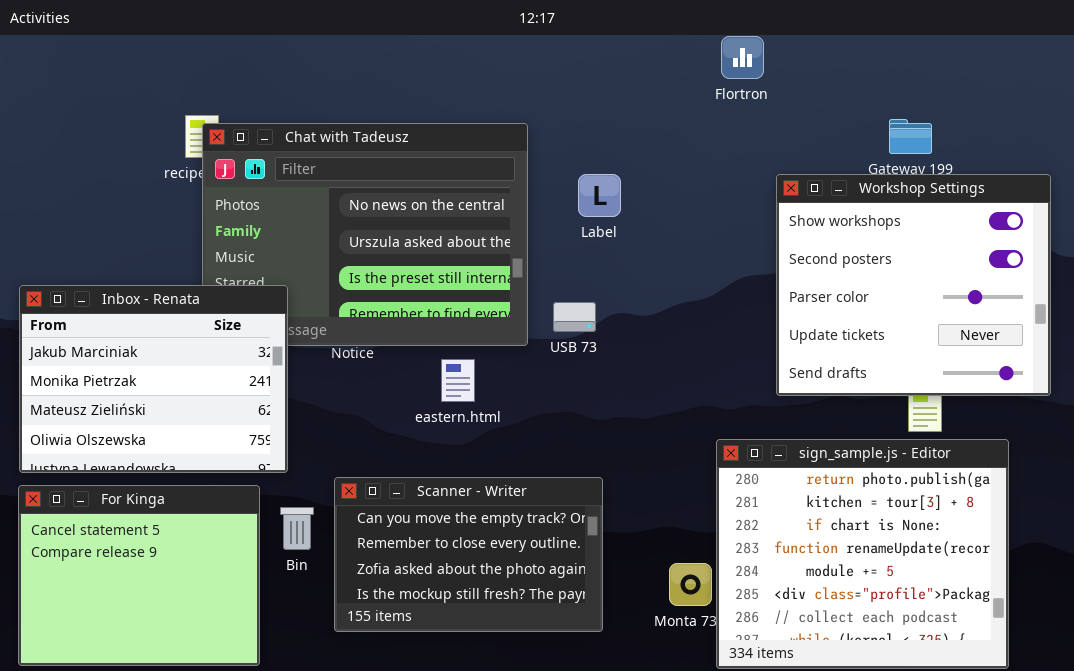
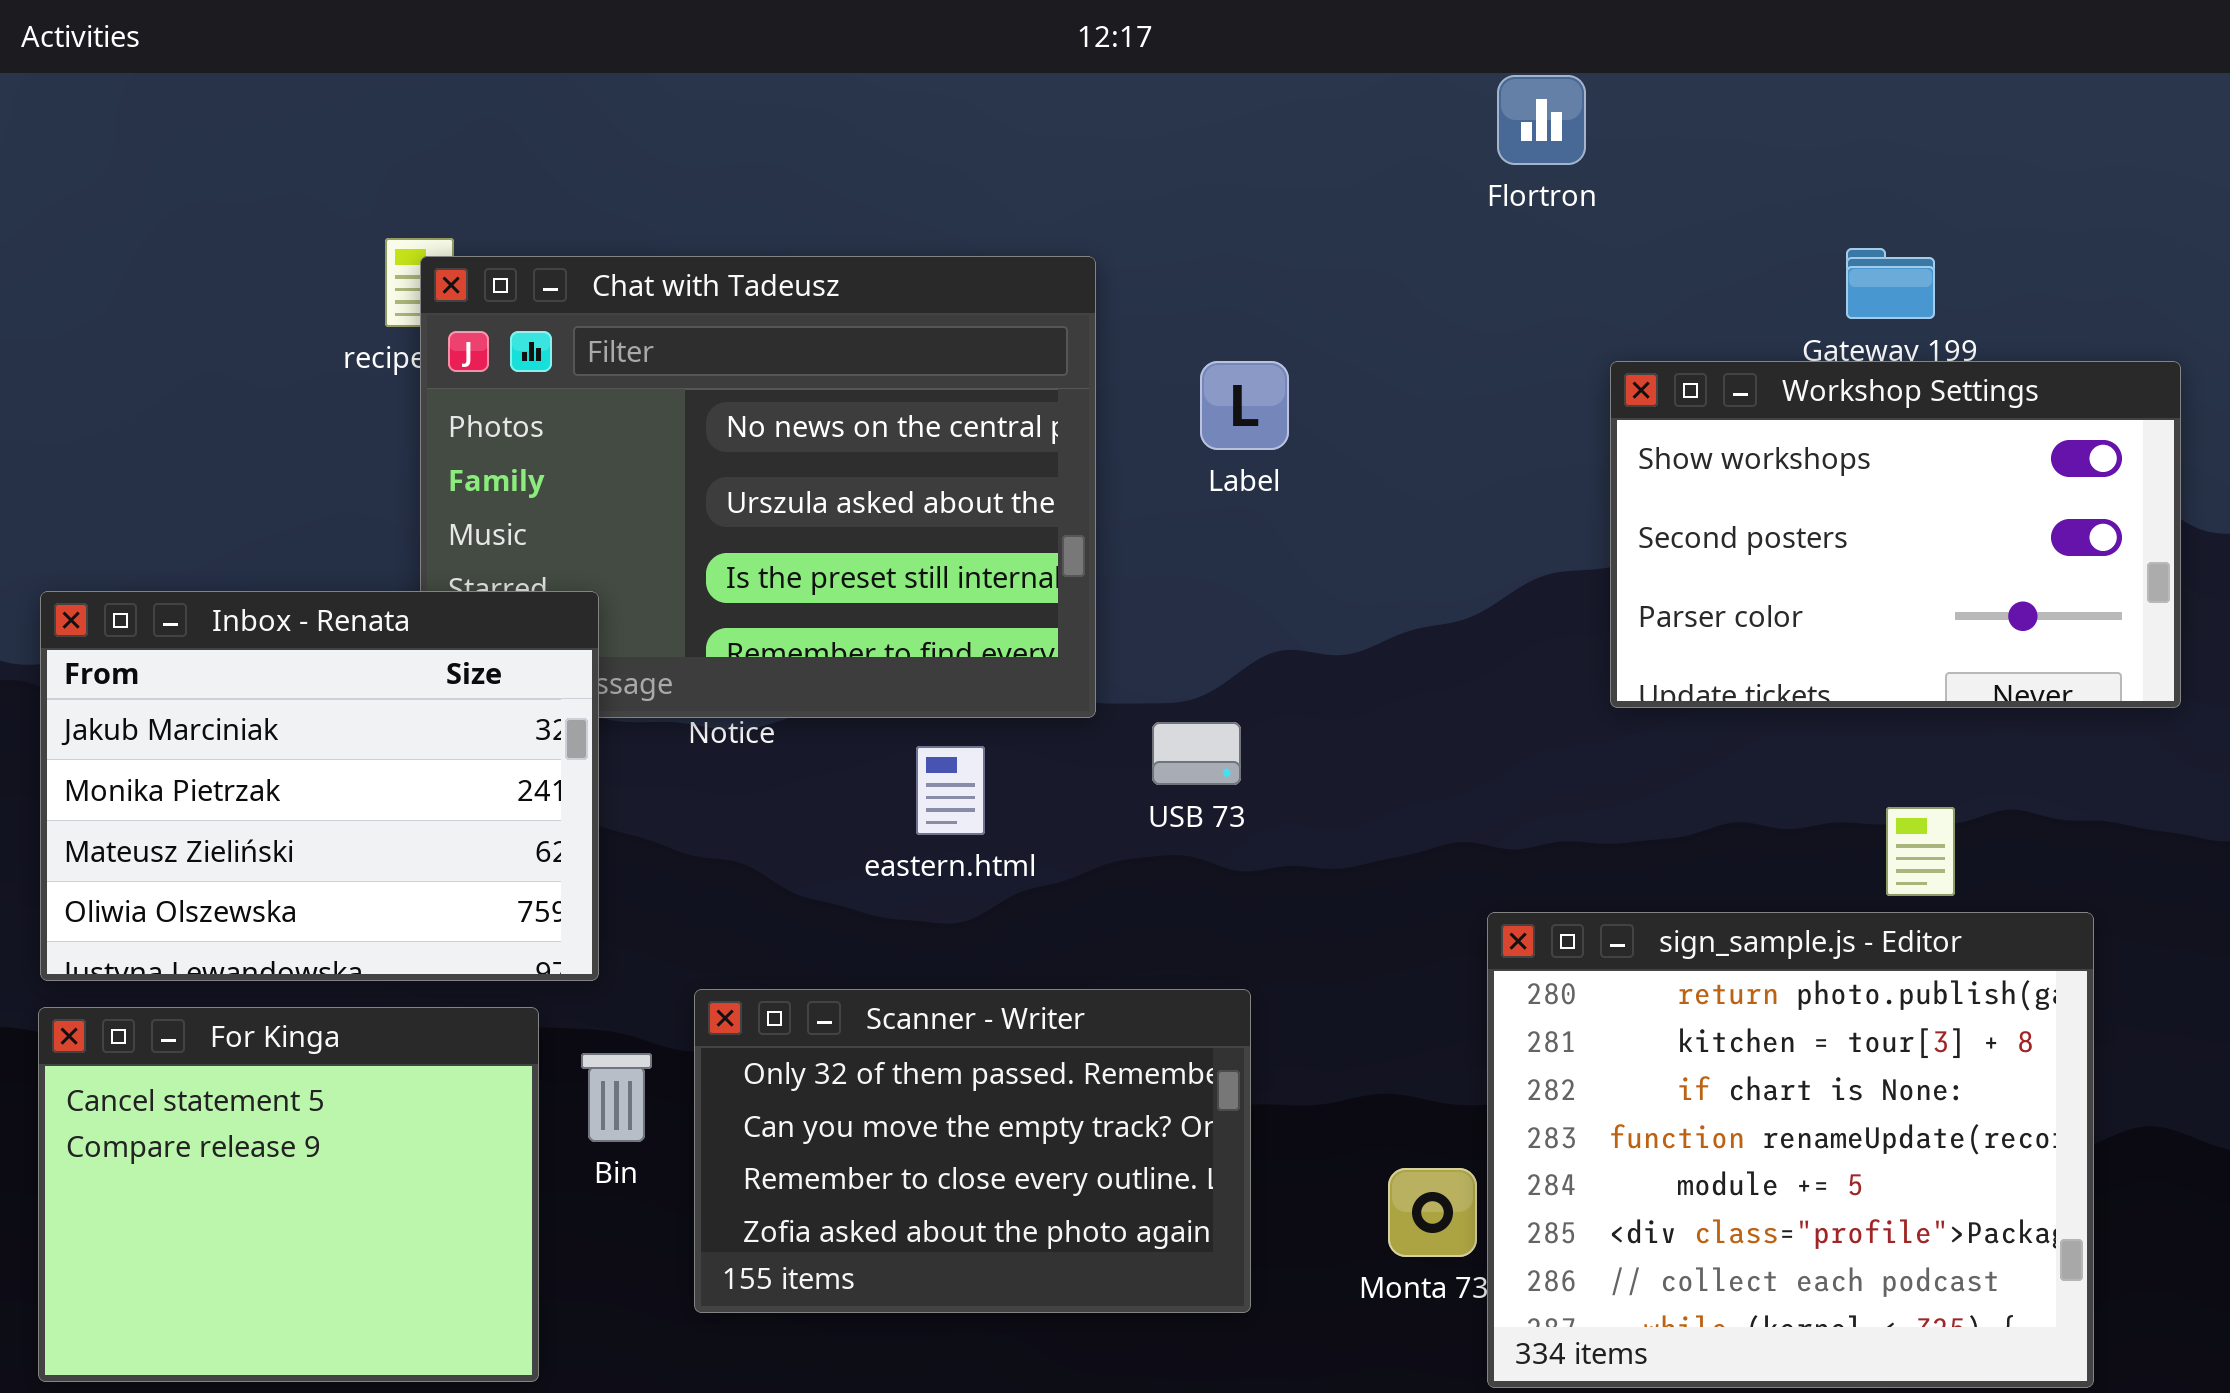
Workshop Settings: [776,174,1051,396] -> [1610,361,2181,708], resized
USB 73: [553,302,596,332] -> [1152,722,1241,785], moved
Scanner - Writer: [334,477,603,632] -> [694,989,1251,1313], scrolled up 1 row

